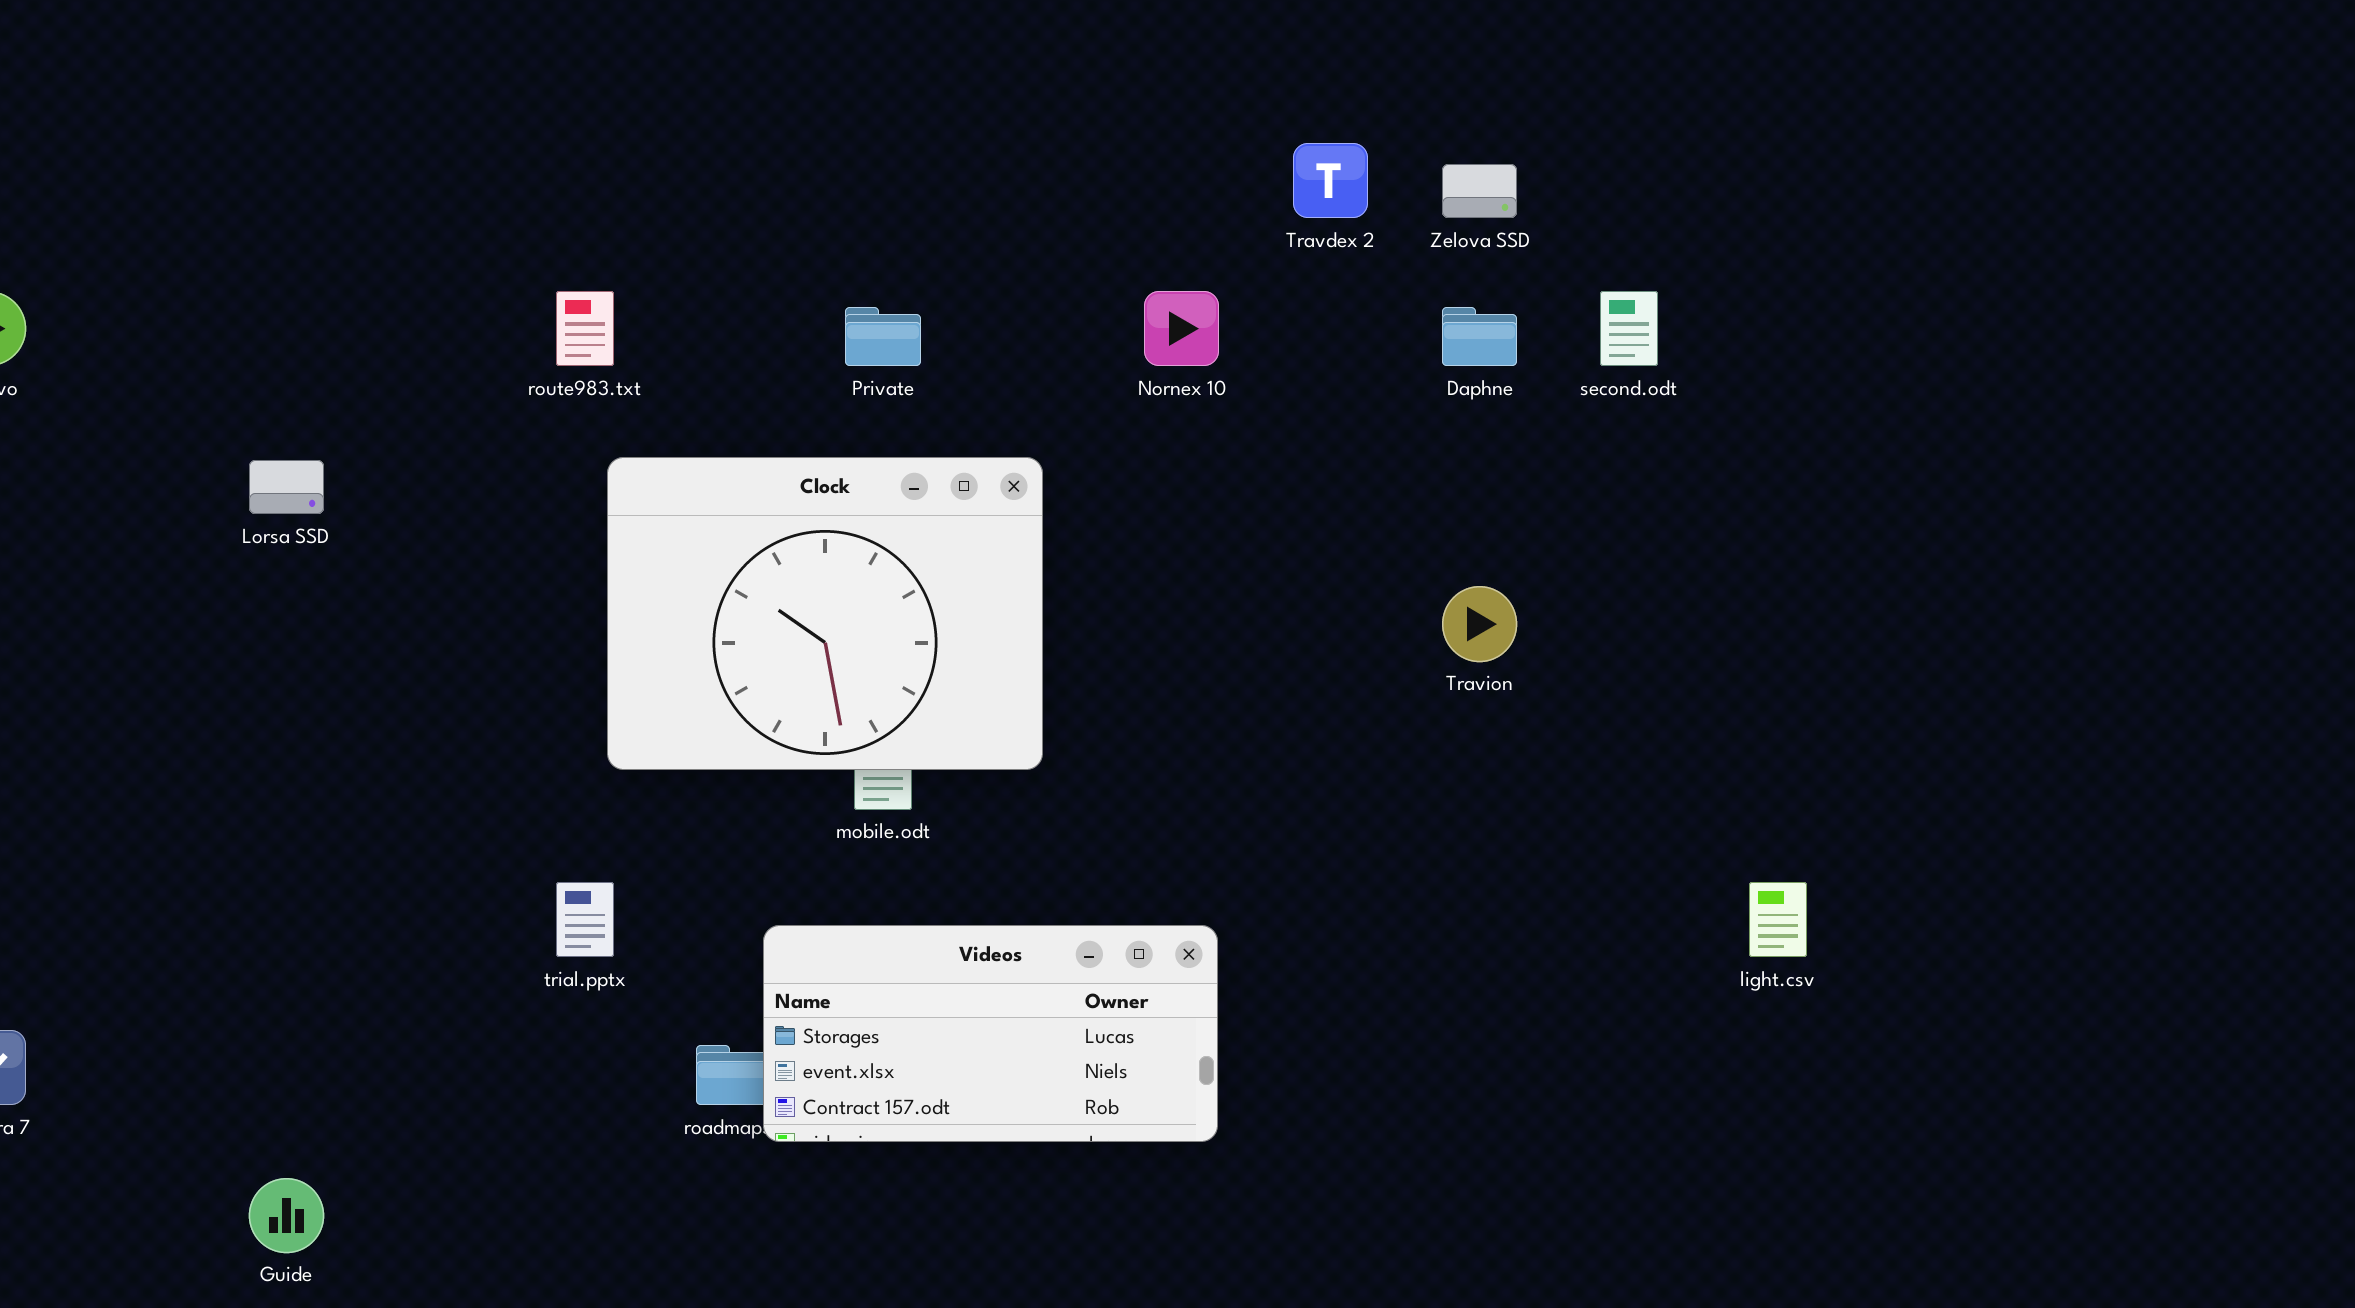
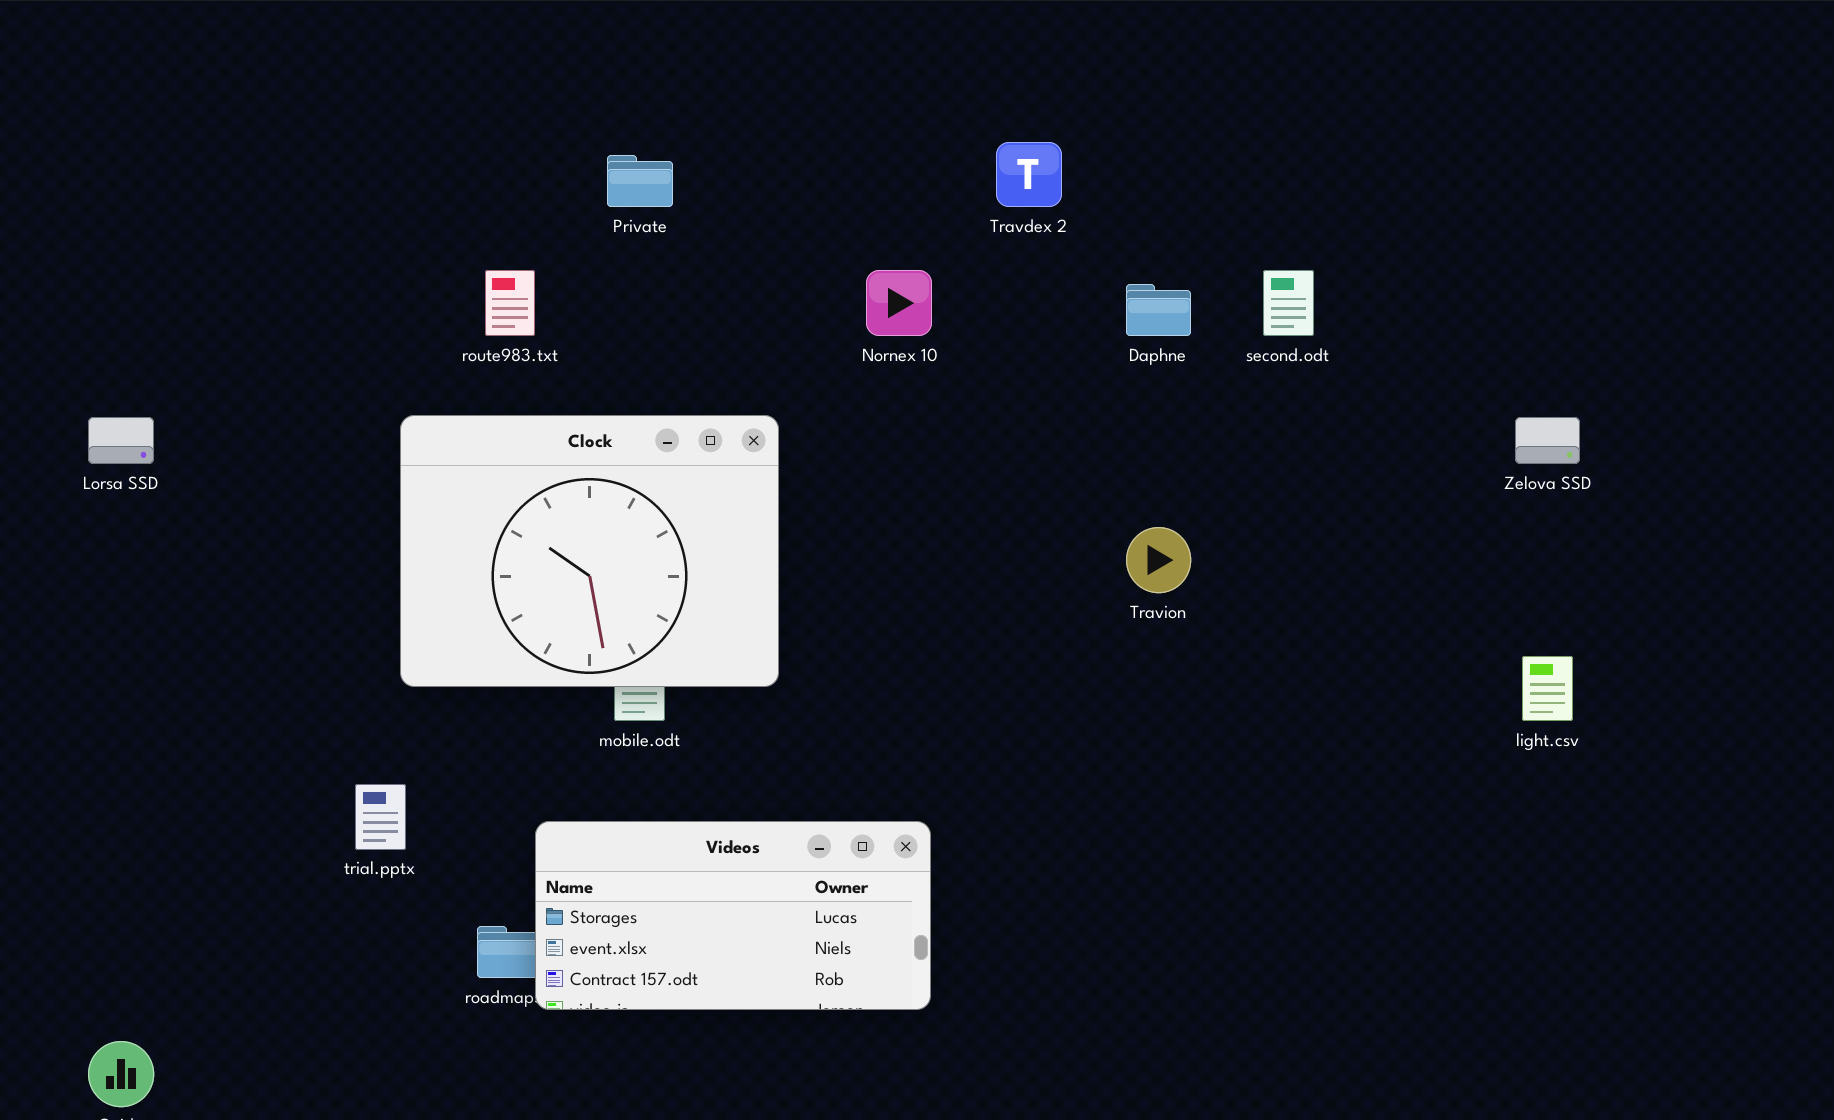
Zelova SSD: [1442,164,1517,218] -> [1515,417,1580,464], moved
route983.txt: [556,291,614,366] -> [485,270,535,336], moved
Private: [845,307,921,366] -> [607,155,673,207], moved
light.csv: [1749,882,1807,957] -> [1522,656,1573,721], moved

